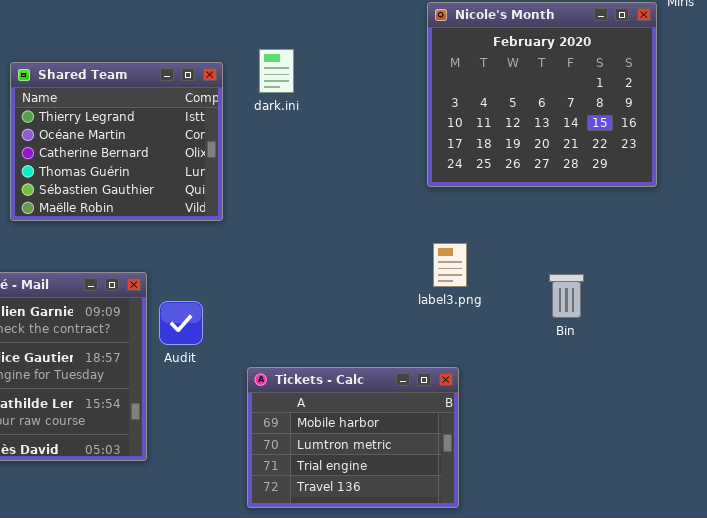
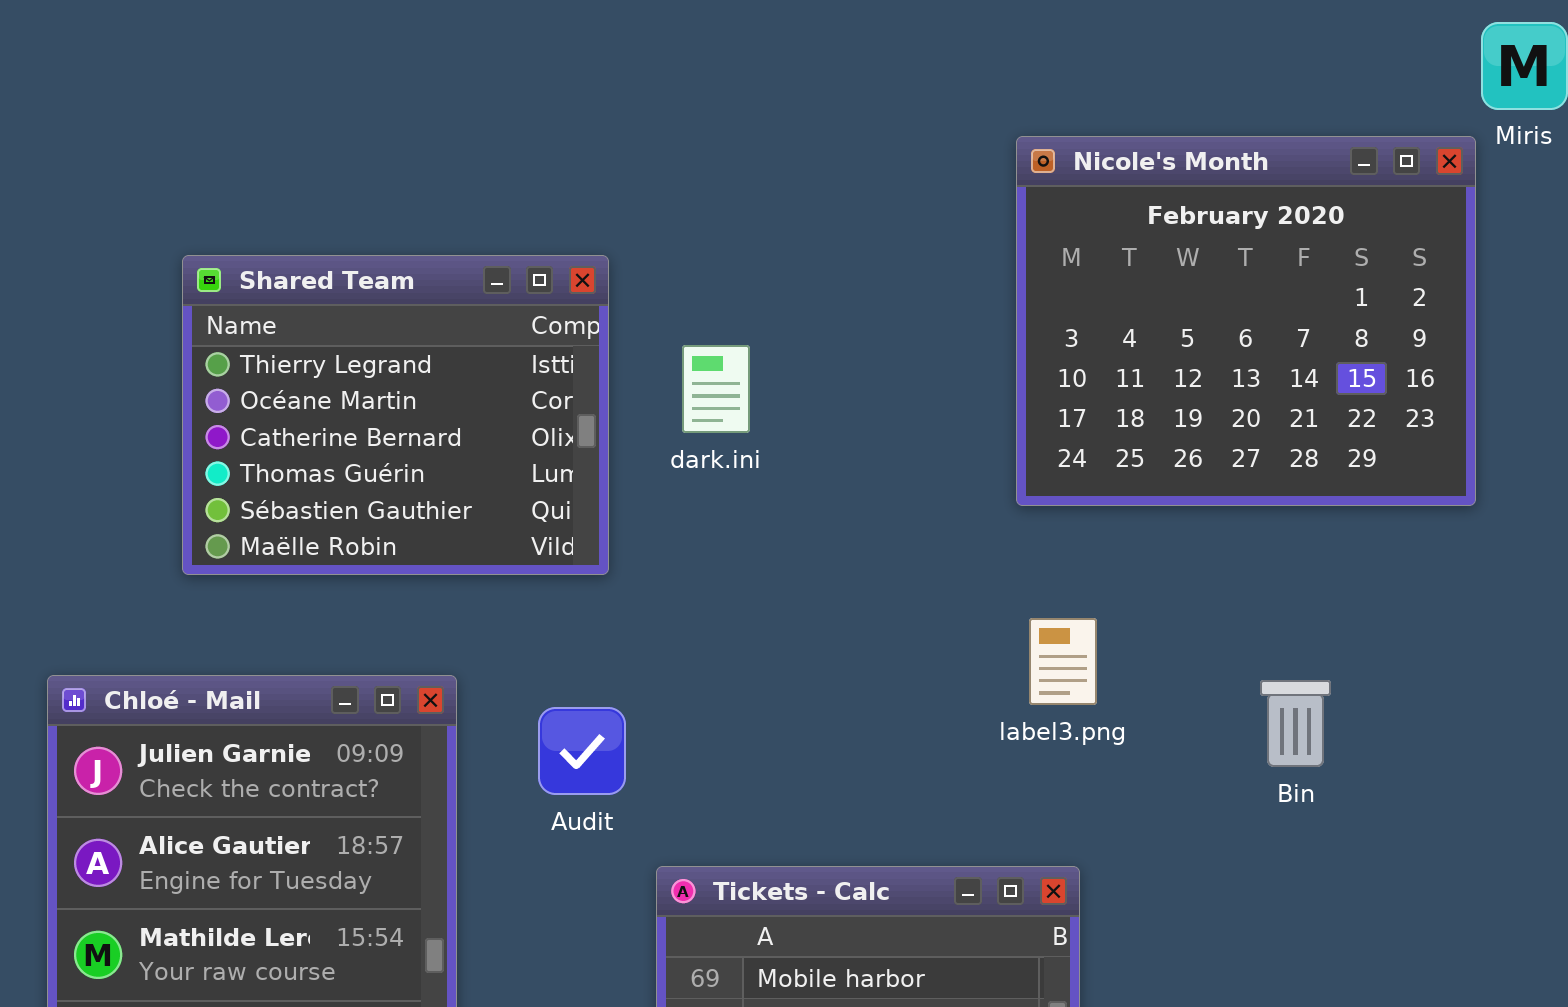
dark.ini: [259,49,294,93] -> [682,345,750,433], moved
Audit: [159,301,203,345] -> [538,707,626,795], moved

